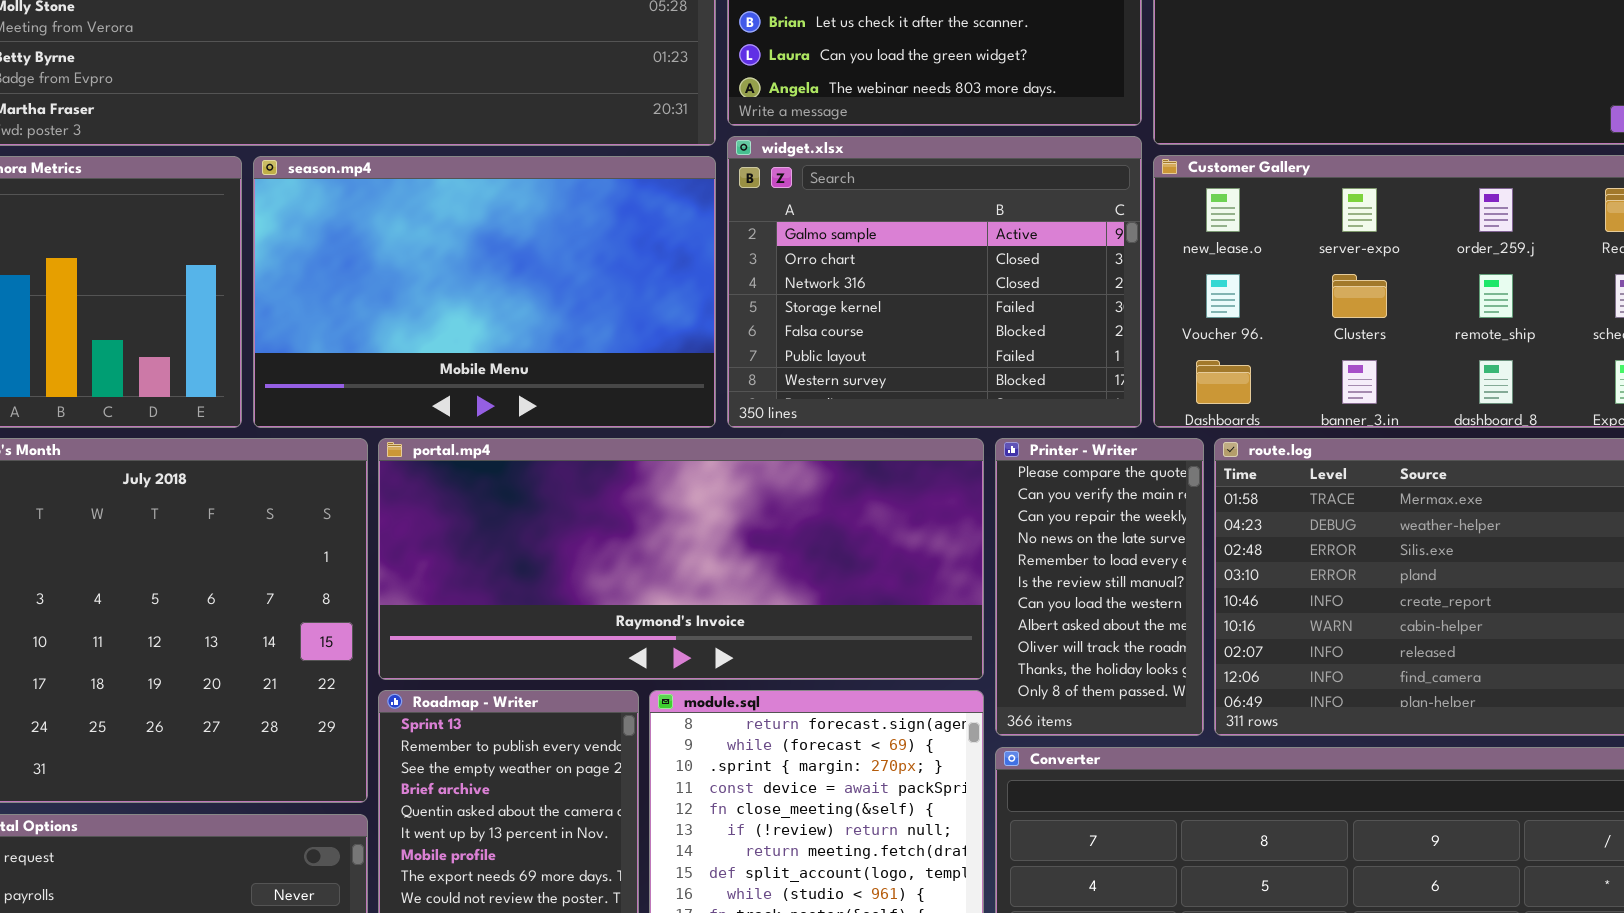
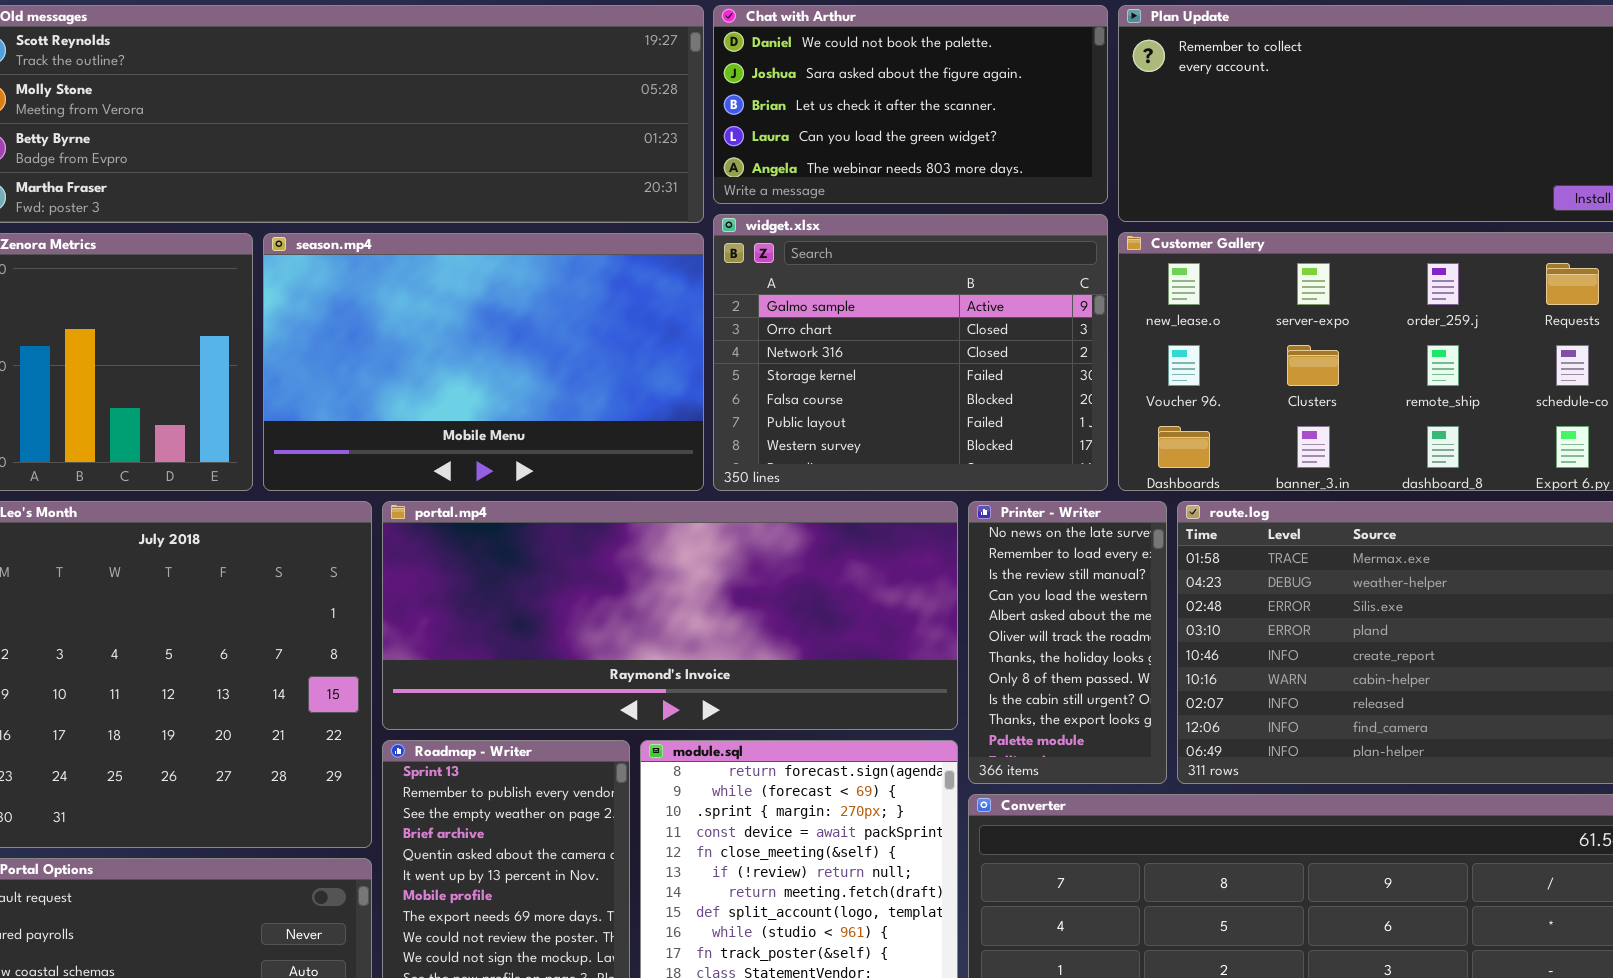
Printer - Writer: [995,438,1204,736] -> [968,501,1167,784], scrolled down 3 rows

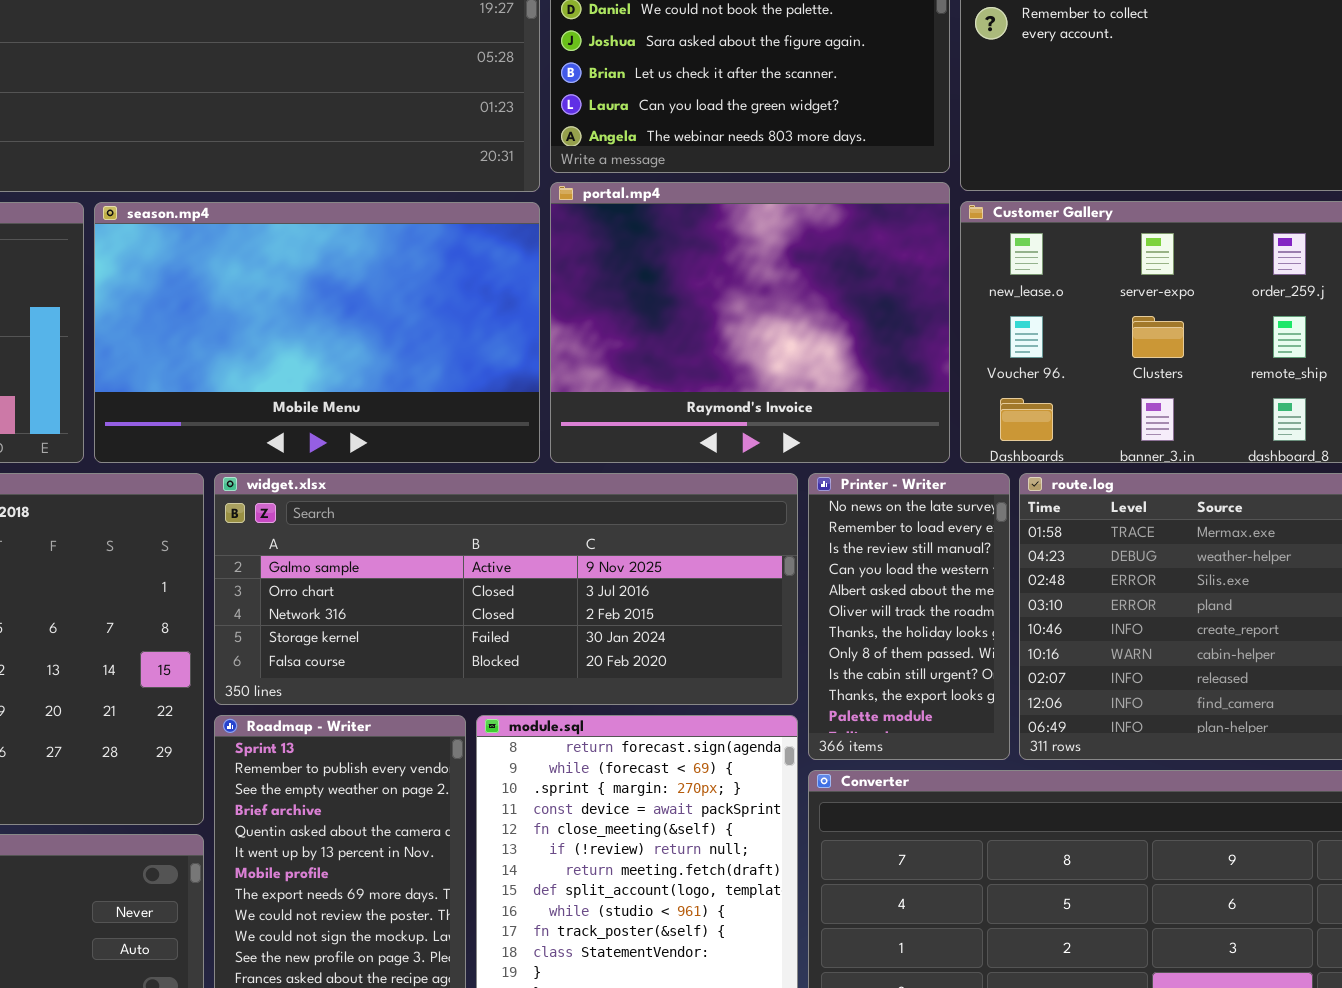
widget.xlsx: [713,214,1108,491] -> [214,473,798,705], moved, resized
portal.mp4: [382,501,958,730] -> [550,182,950,463], moved, resized

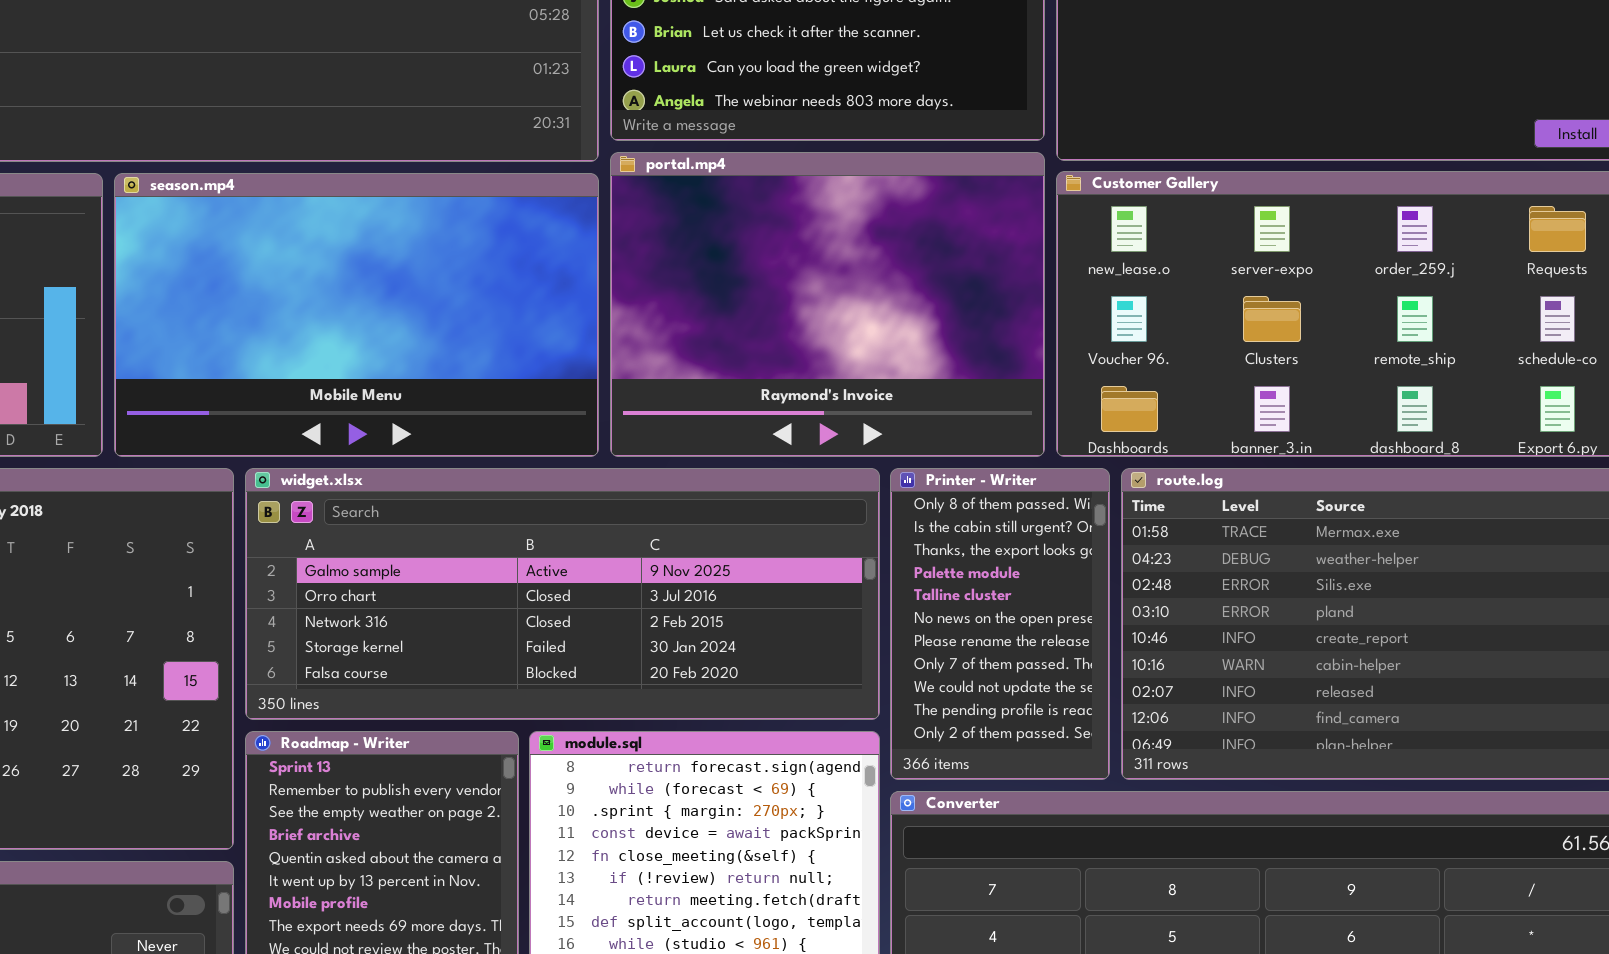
Printer - Writer: [808,473,1010,760] -> [890,468,1110,780], scrolled down 7 rows

